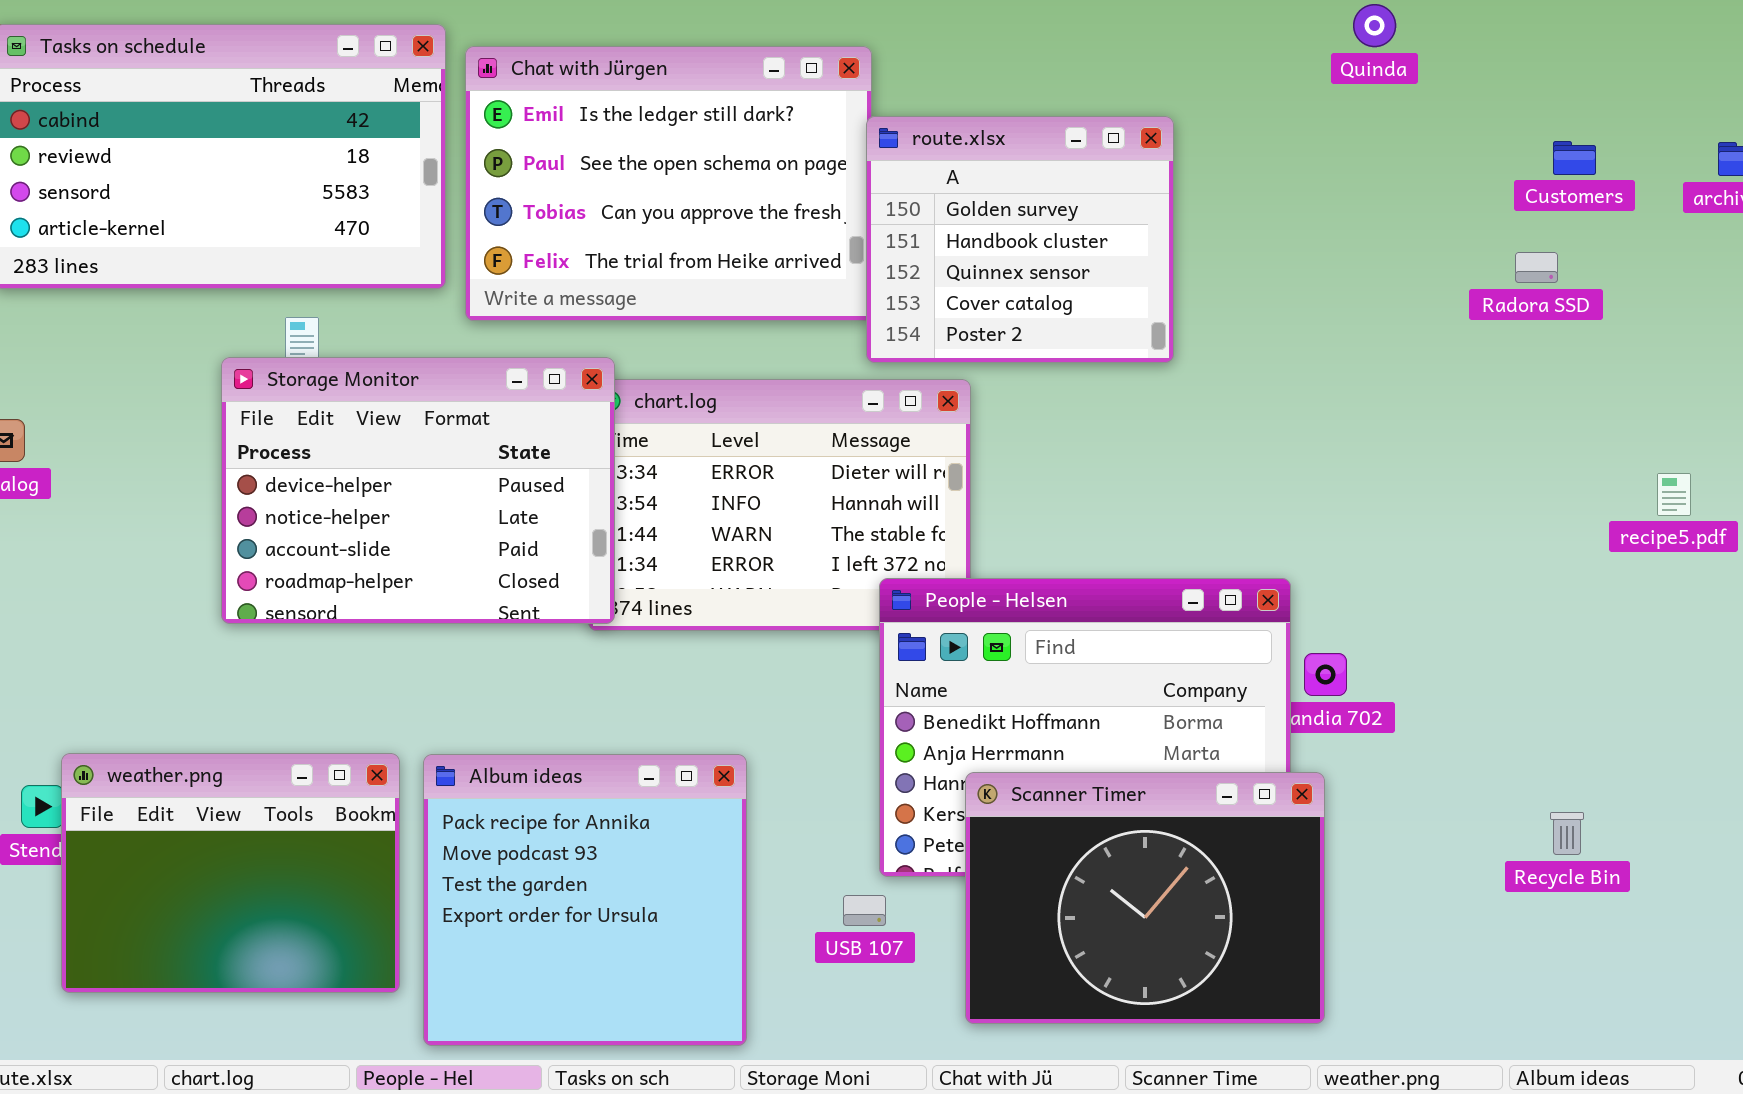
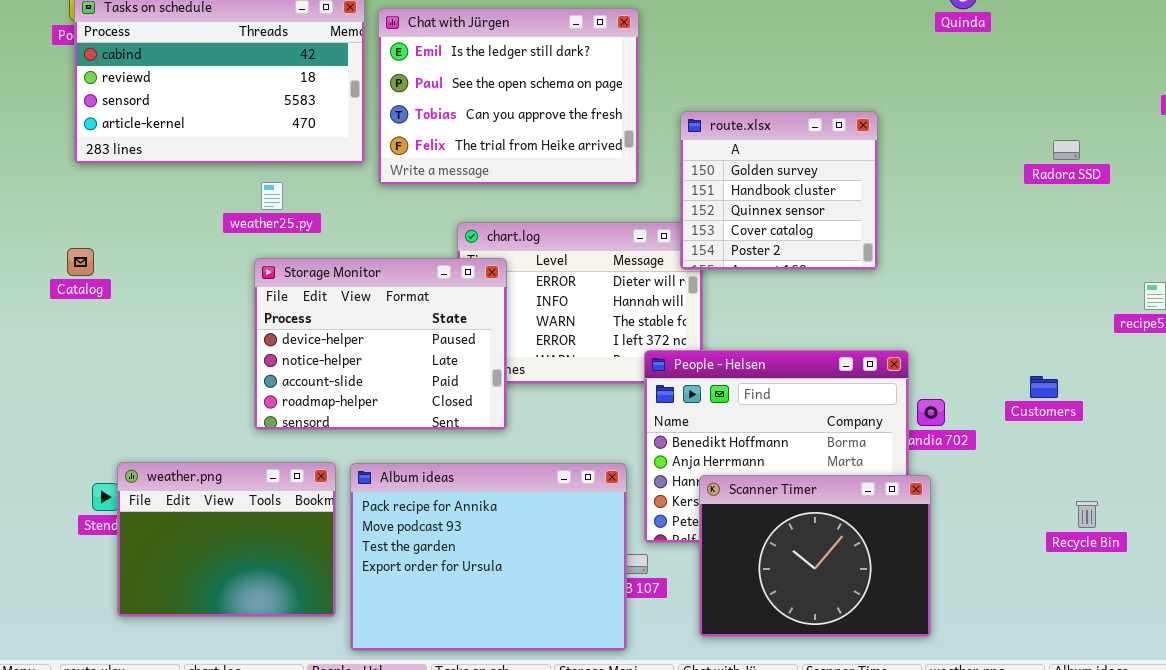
route.xlsx: [866,116,1174,363] -> [680,111,878,270], moved
Customers: [1553,141,1596,175] -> [1030,376,1058,398], moved
Storage Monitor: [221,357,615,624] -> [254,258,507,430], moved
Album ideas: [423,754,747,1046] -> [350,463,627,651], resized

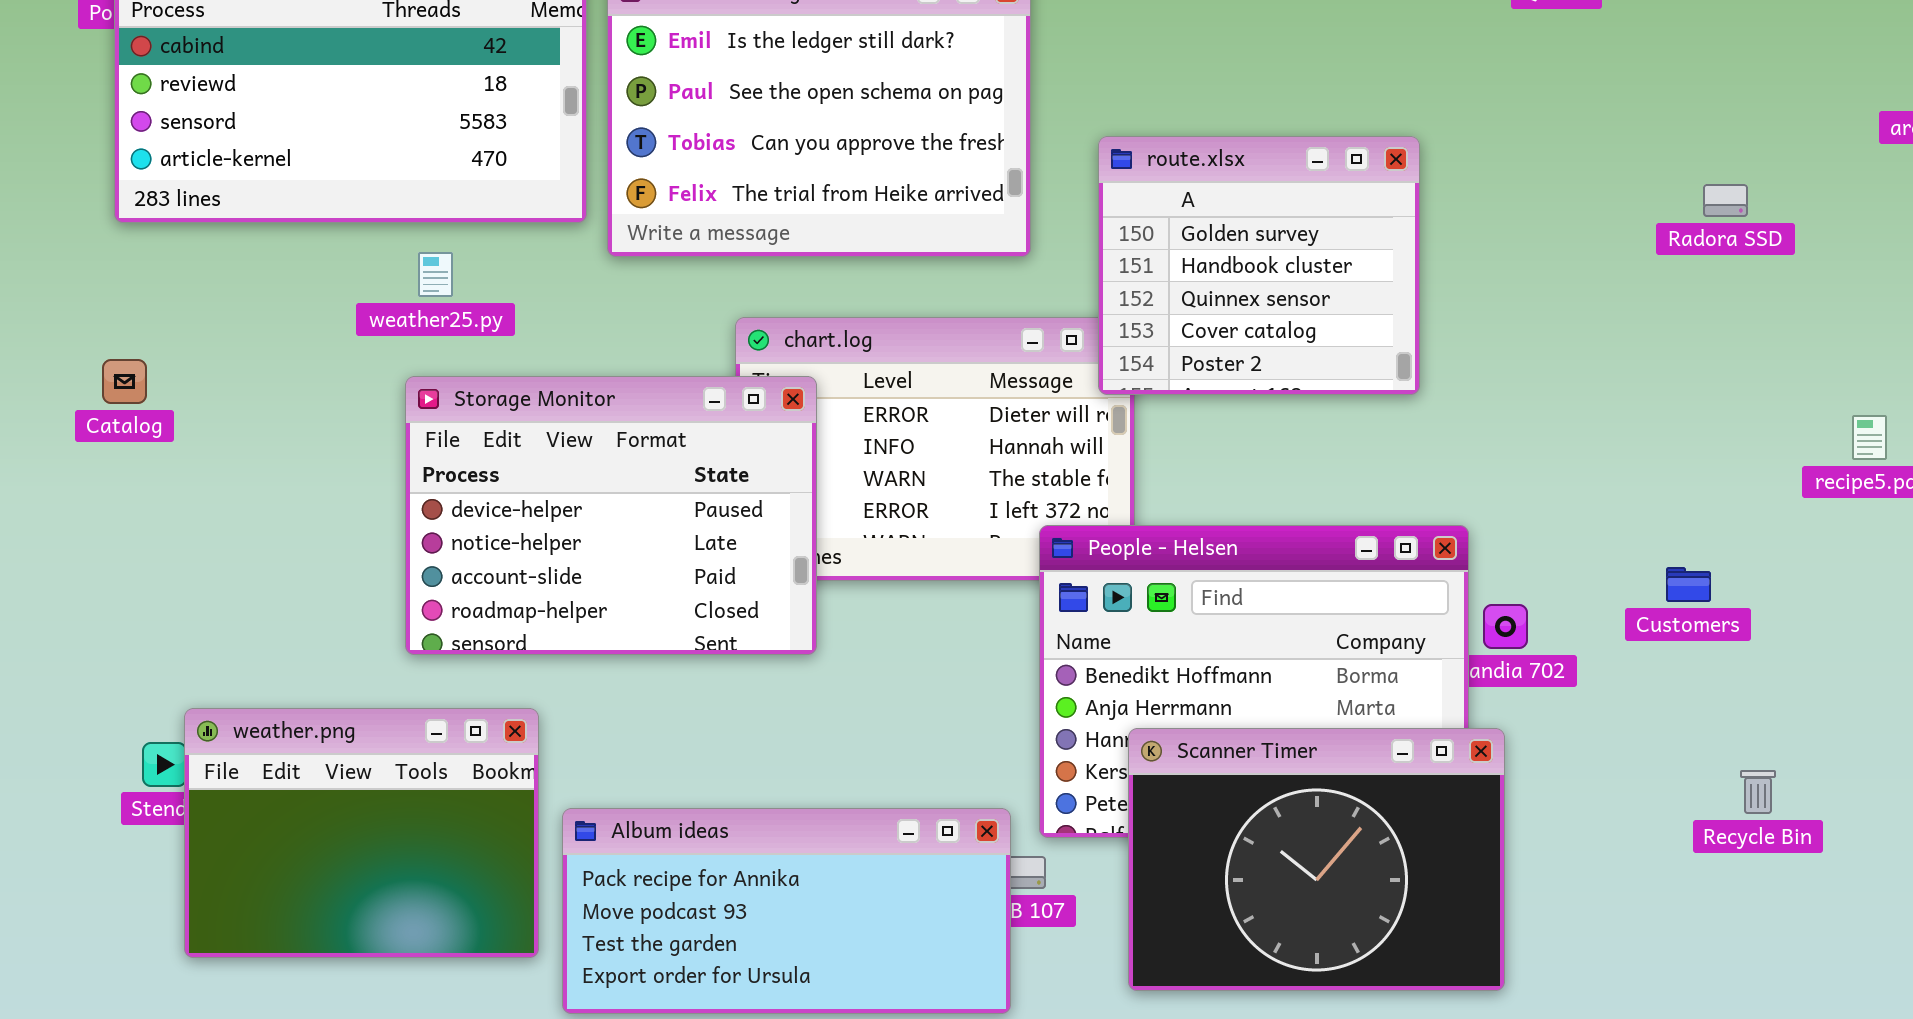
Album ideas: [350,463,627,651] -> [562,808,1011,1014], resized

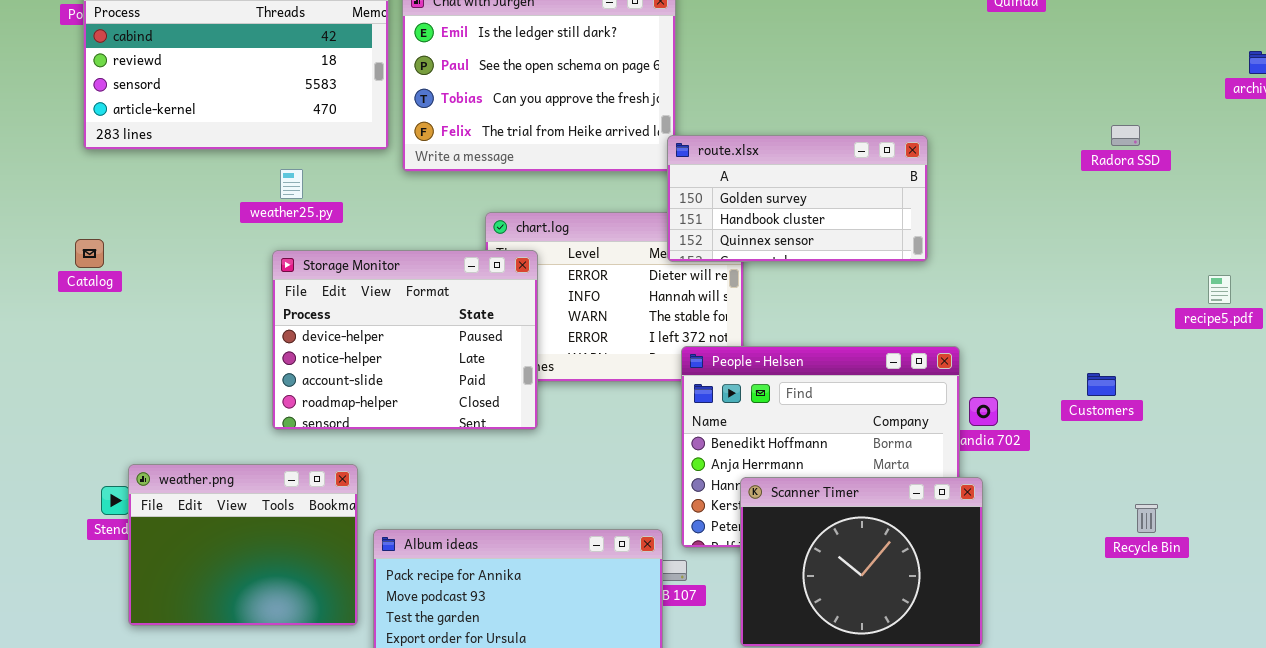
route.xlsx: [1098,136,1420,395] -> [667,135,928,262], resized

